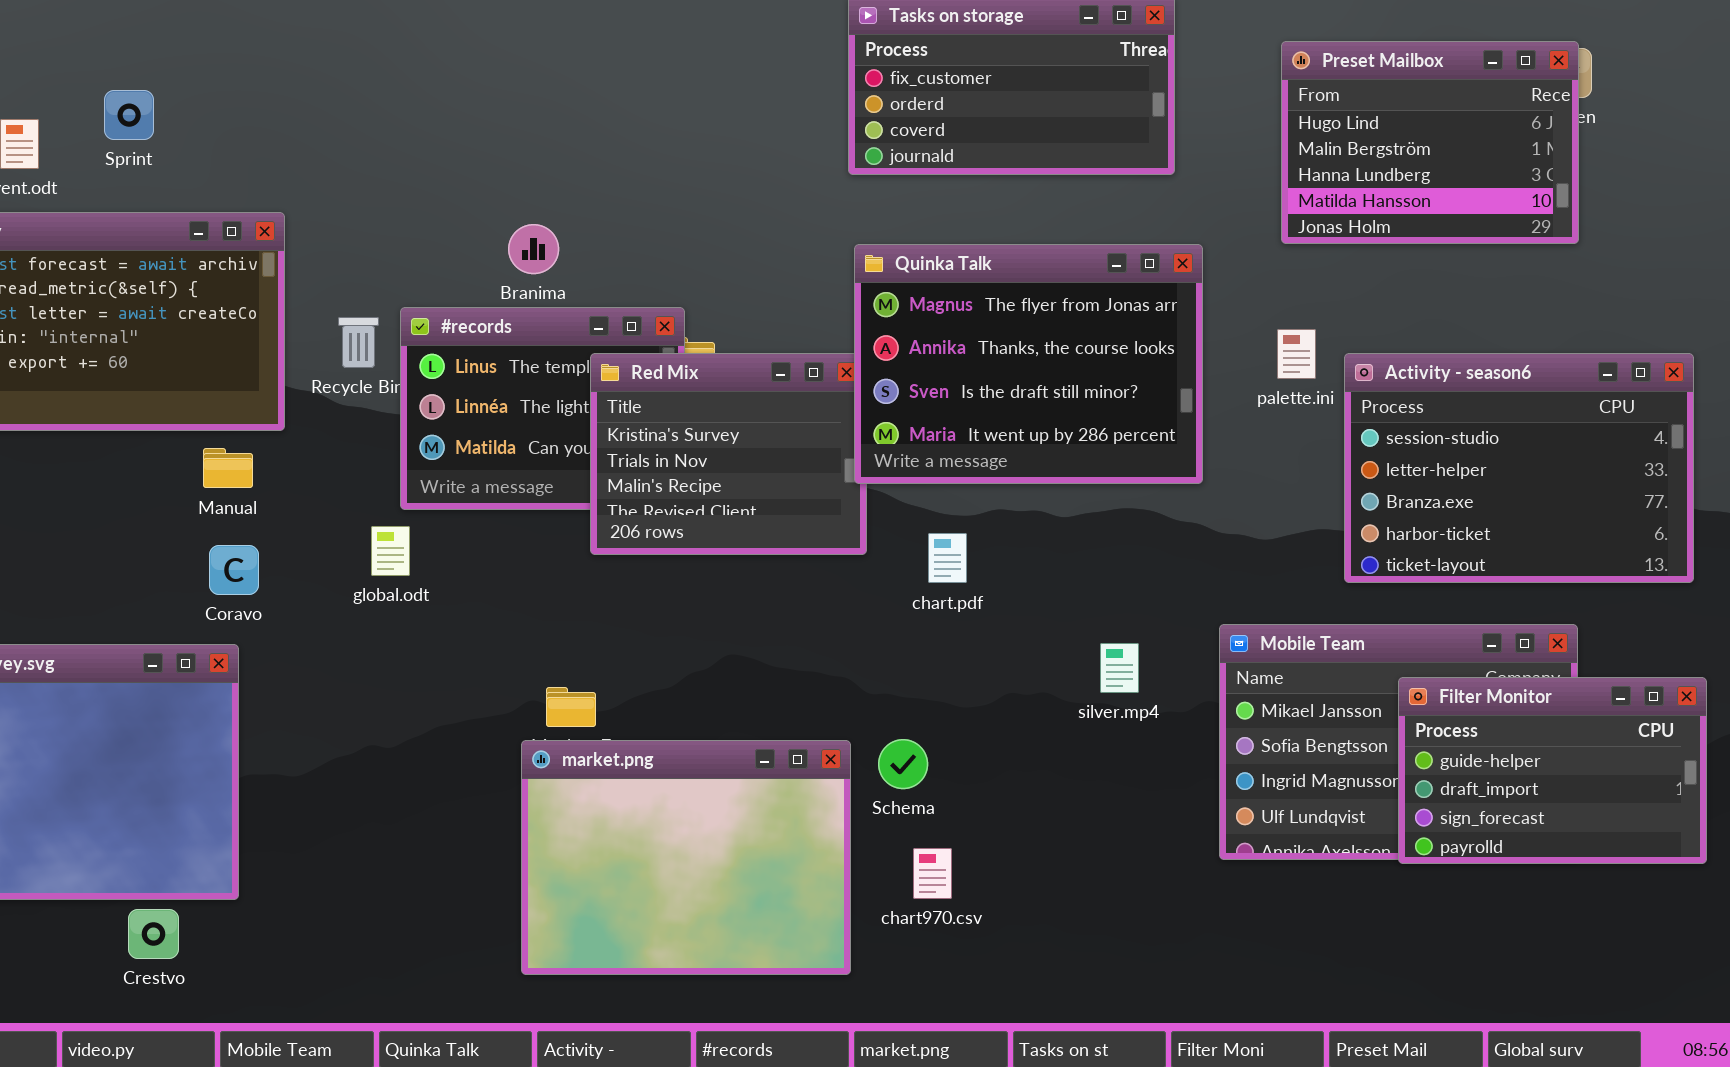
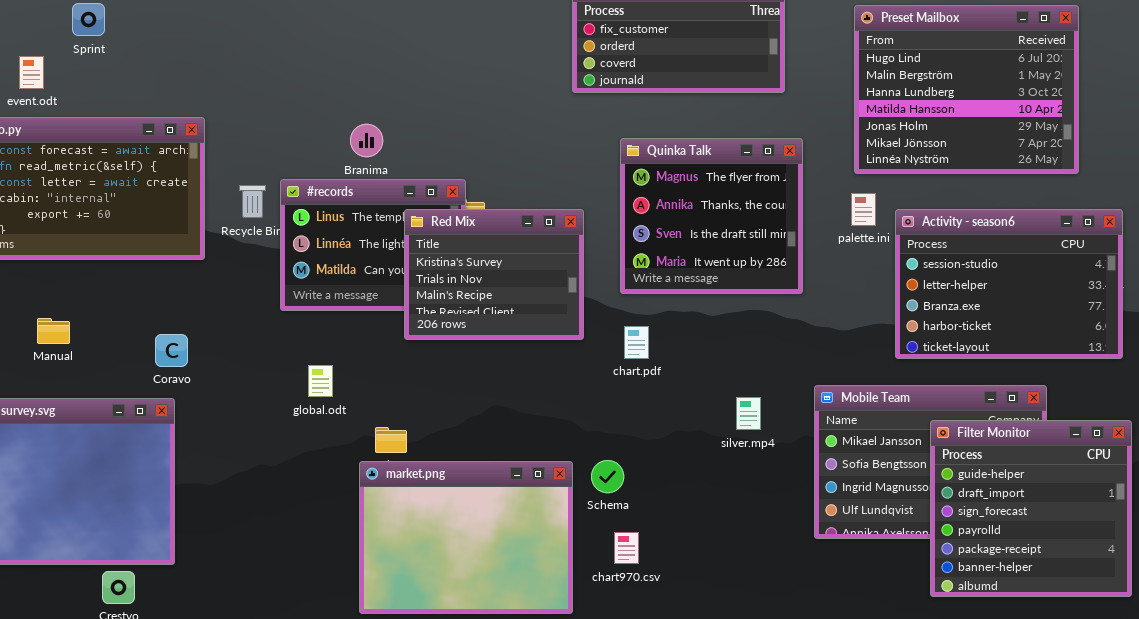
Preset Mailbox: [1281,41,1579,244] -> [854,5,1079,174], resized
Sprint: [104,90,154,140] -> [72,3,105,36], moved
Quinka Talk: [854,244,1203,484] -> [620,138,803,294], resized
Manual: [203,448,253,488] -> [37,318,70,344], moved
global.odt: [371,526,410,576] -> [308,365,333,397], moved
Filter Monitor: [1398,677,1707,864] -> [930,420,1132,597], resized

